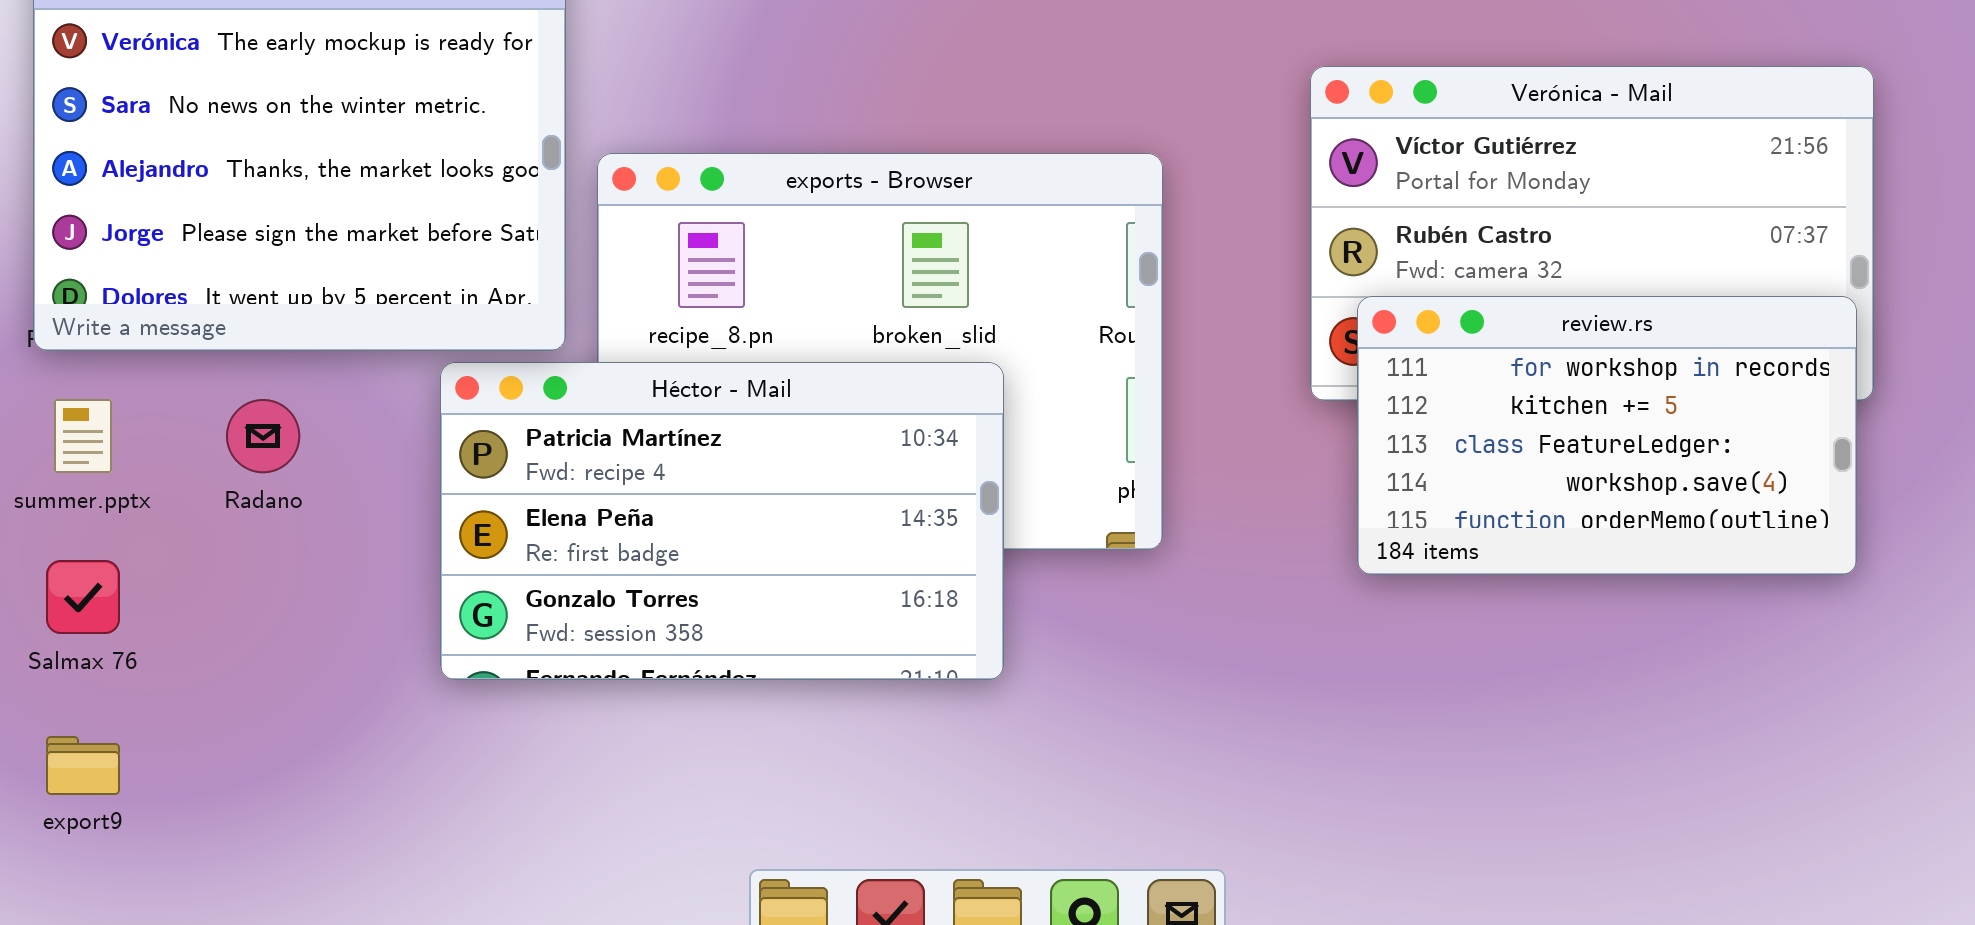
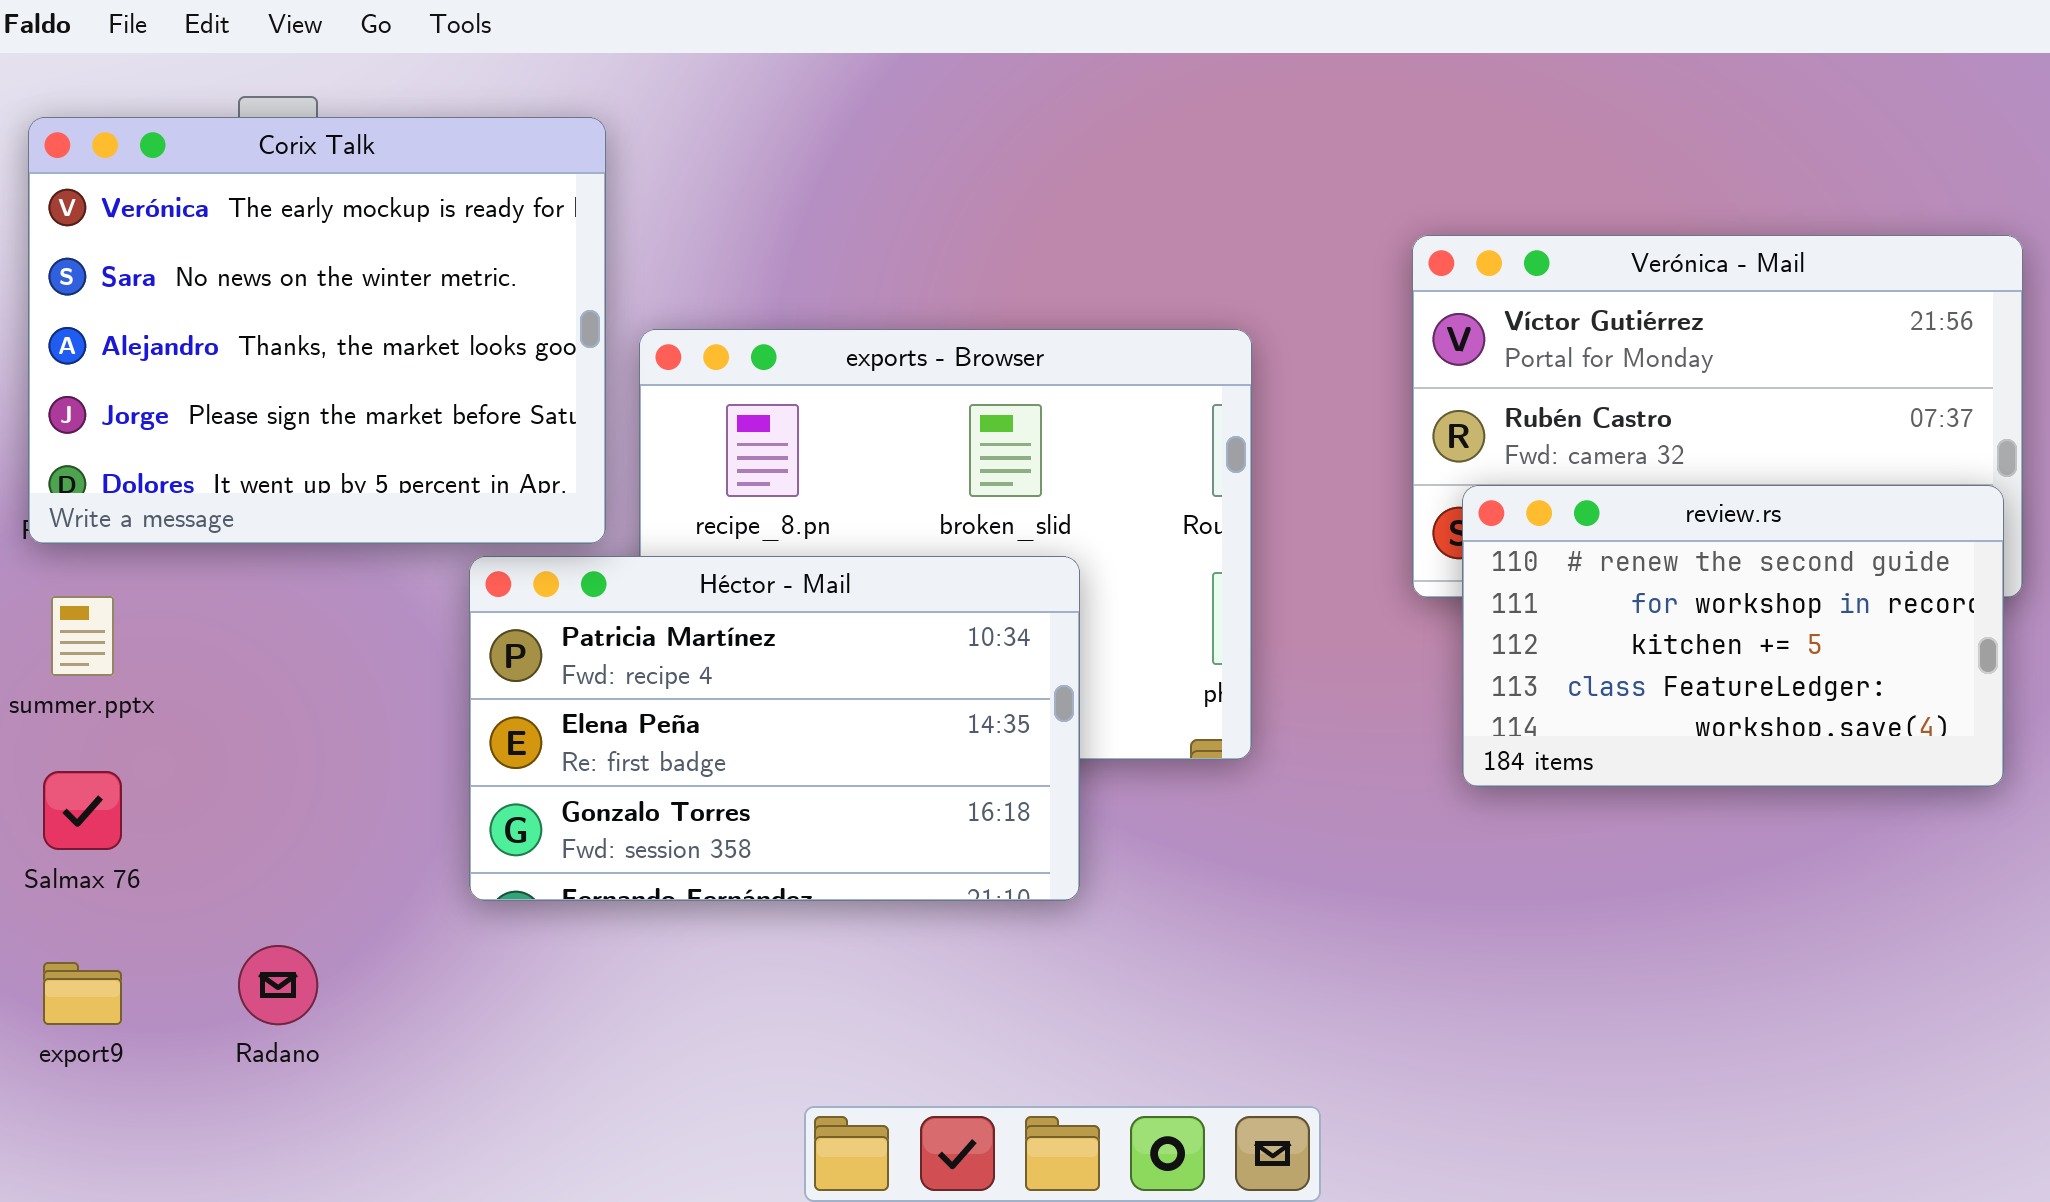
review.rs: [1357,296,1857,575] -> [1462,485,2004,787], scrolled up 1 row
Radano: [226,399,300,473] -> [238,945,318,1025], moved

